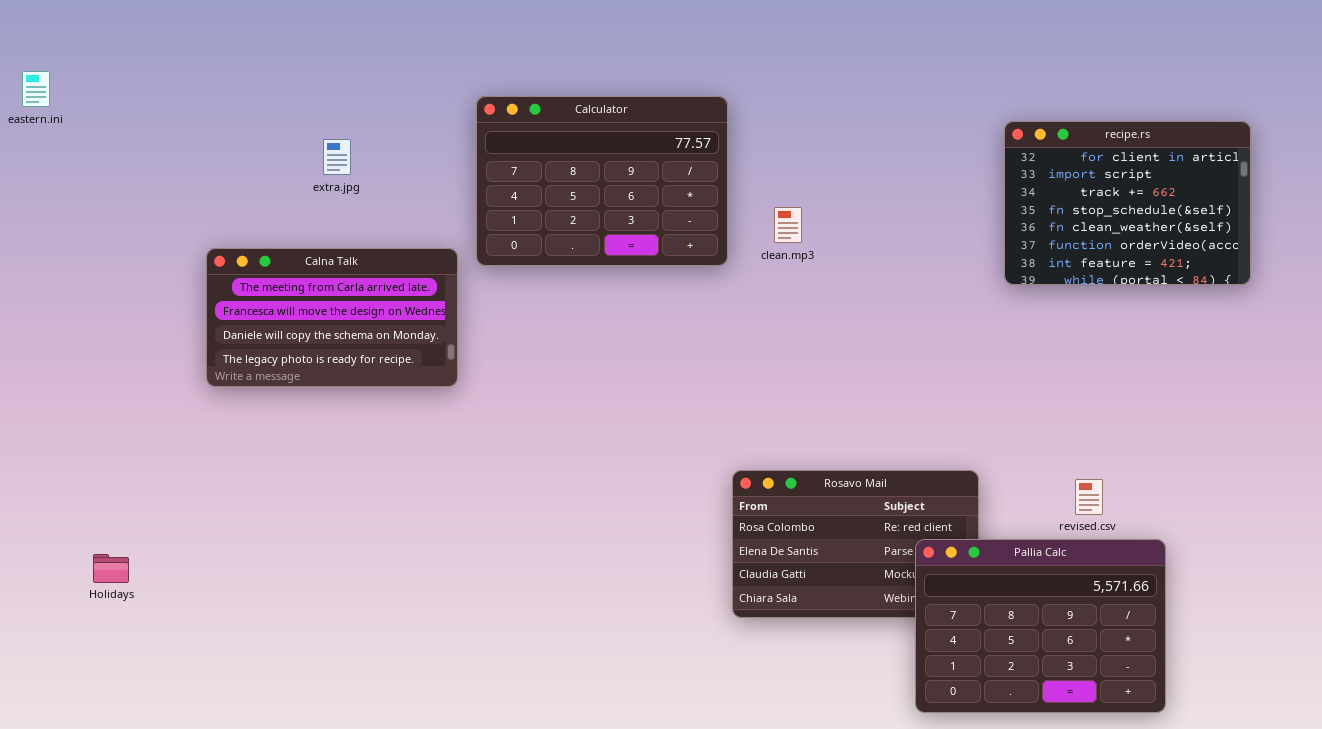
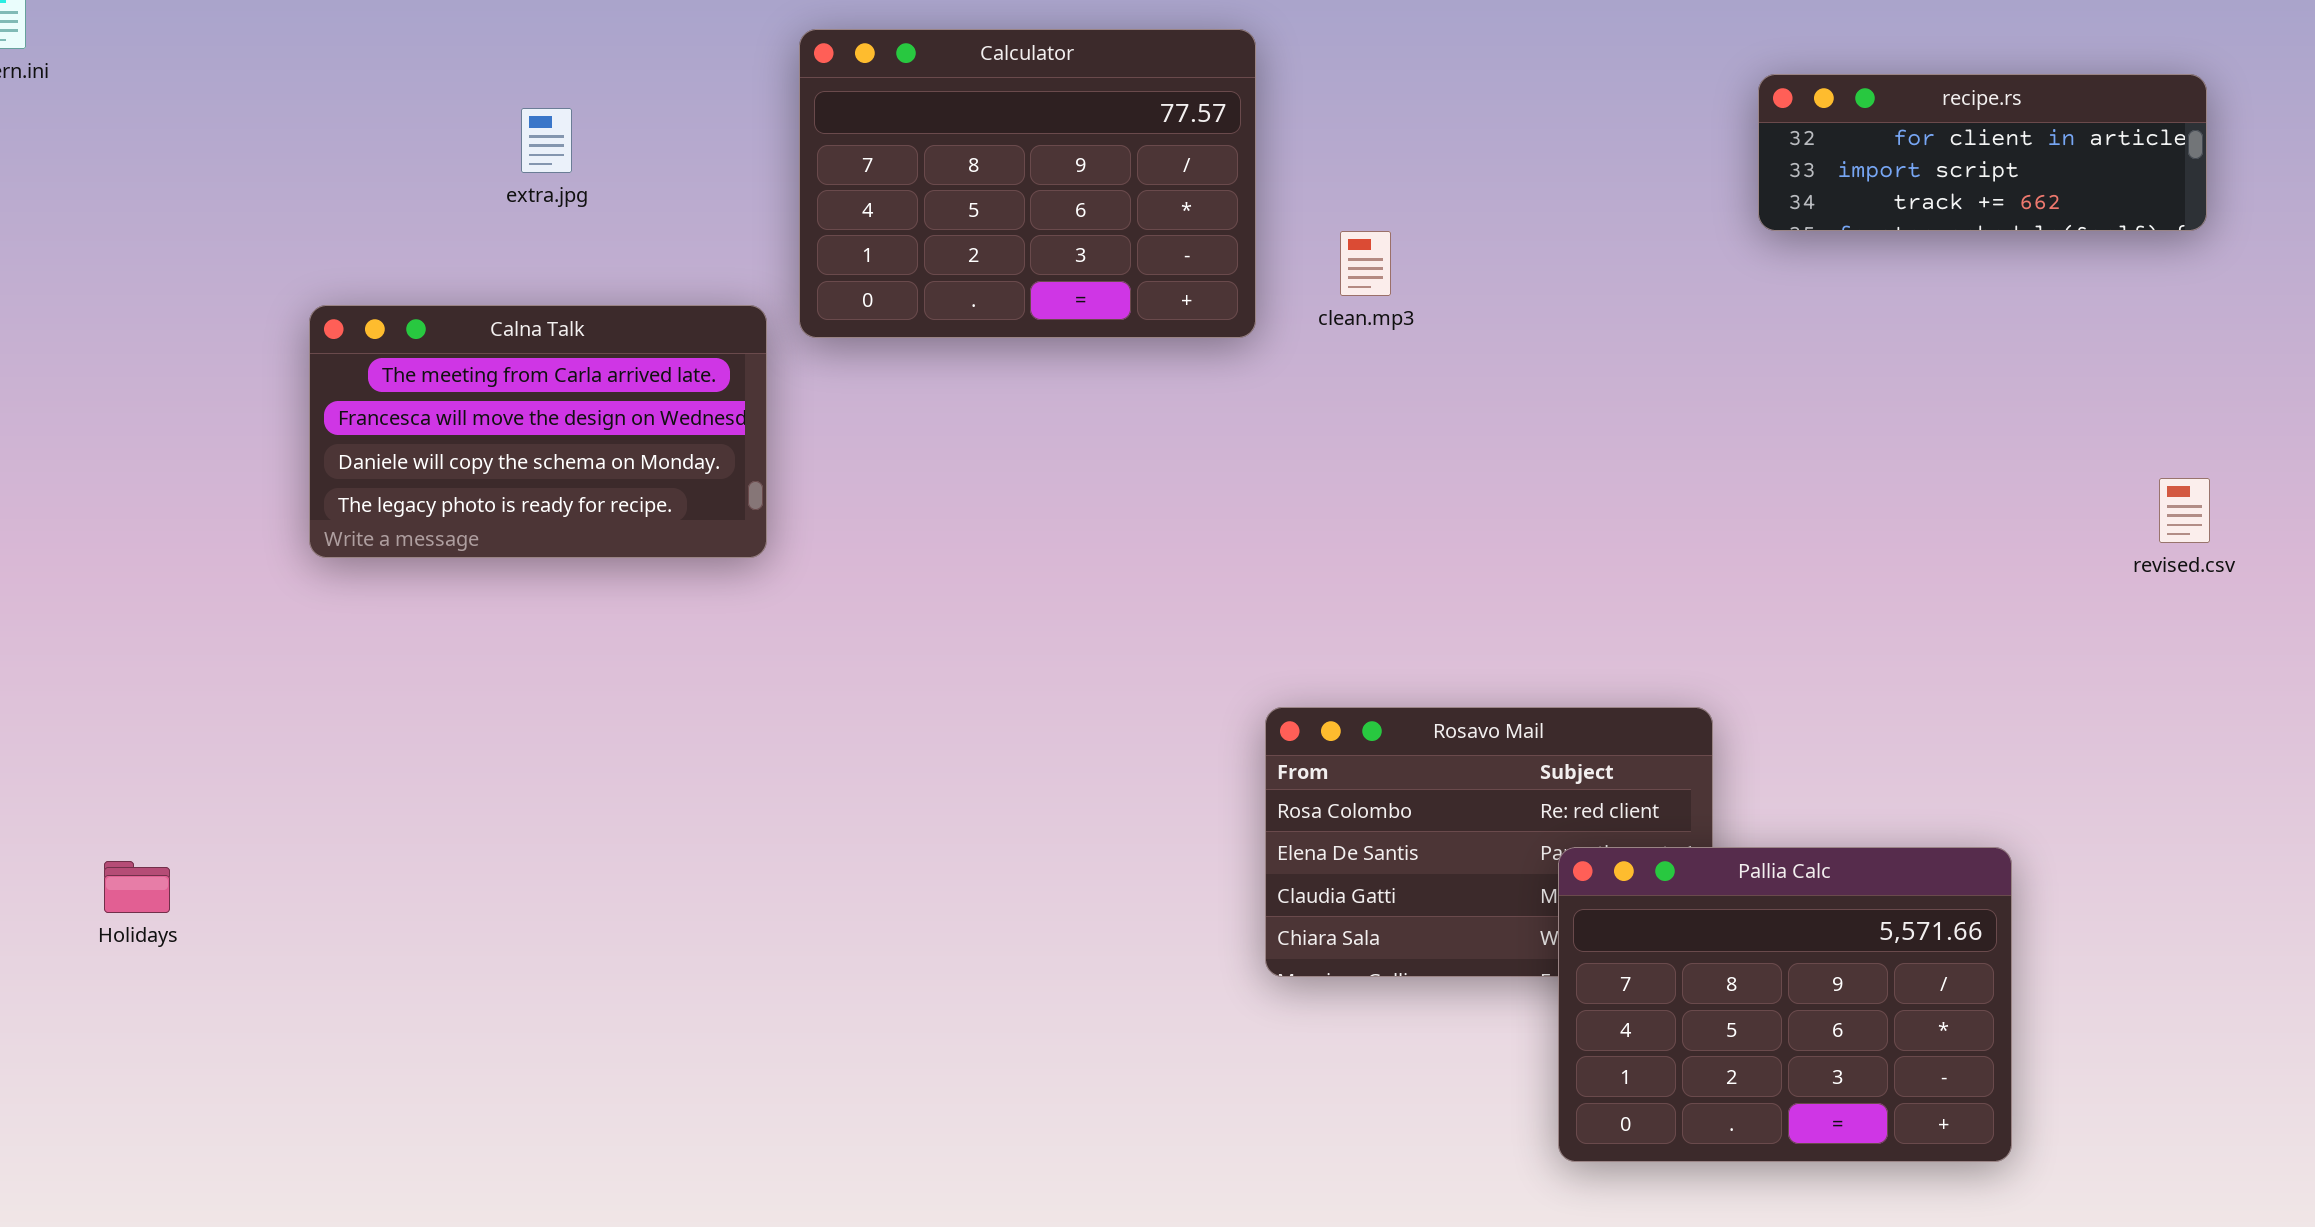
recipe.rs: [1004,121,1251,285] -> [1758,74,2207,231], resized
revised.csv: [1075,479,1103,515] -> [2159,478,2210,543], moved
Pallia Calc: [915,539,1166,713] -> [1558,847,2012,1162], moved

